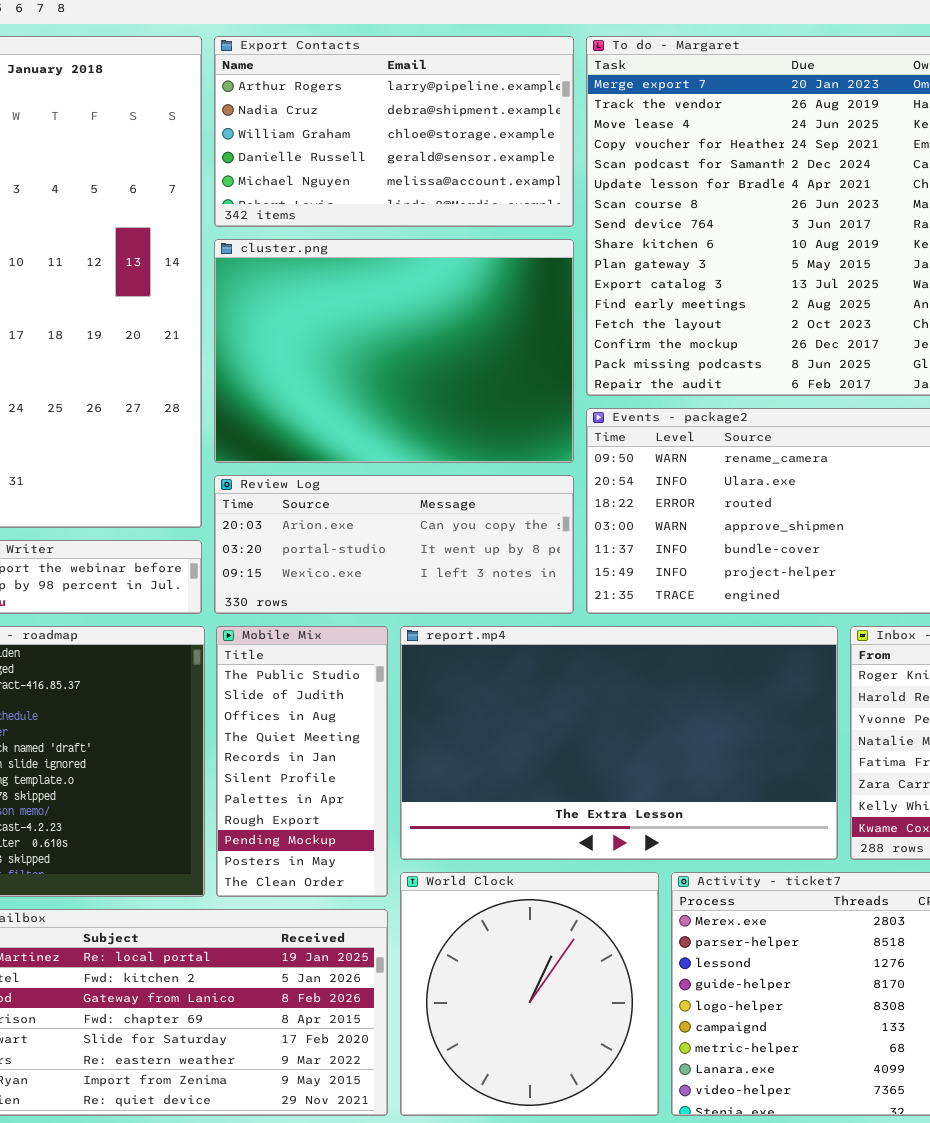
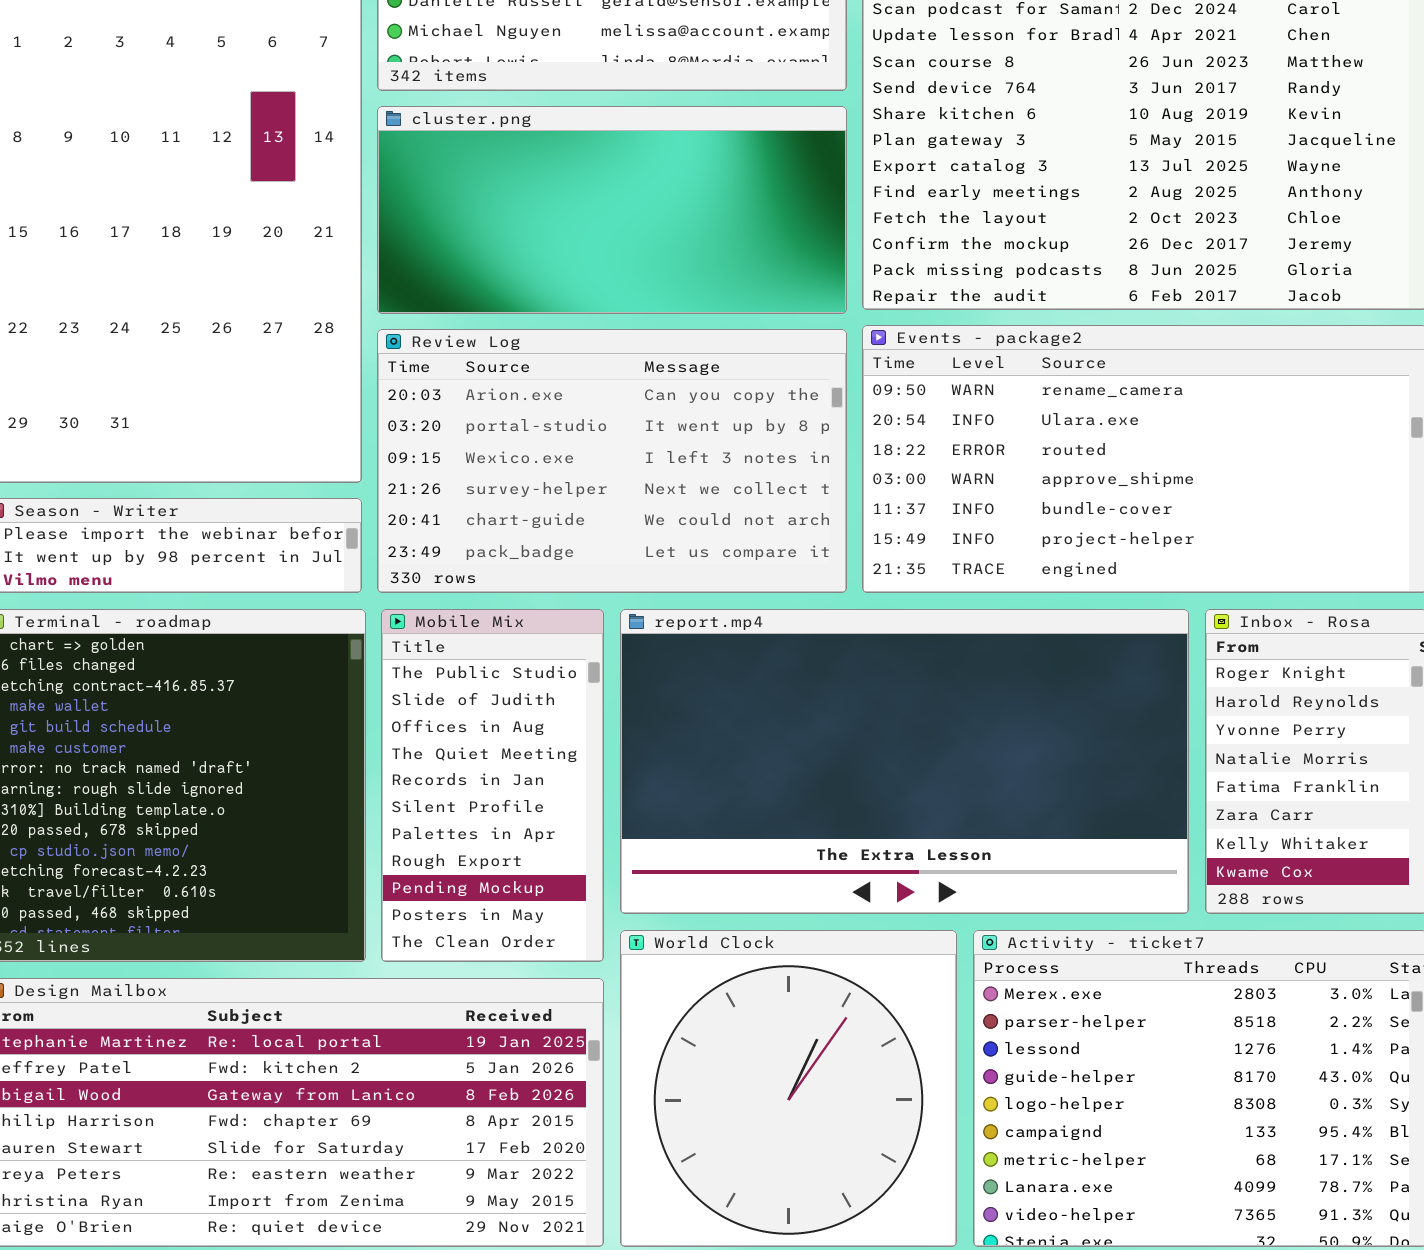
cluster.png: [214,239,574,463] -> [377,106,847,314], resized
Review Log: [214,475,574,614] -> [377,329,847,593], resized

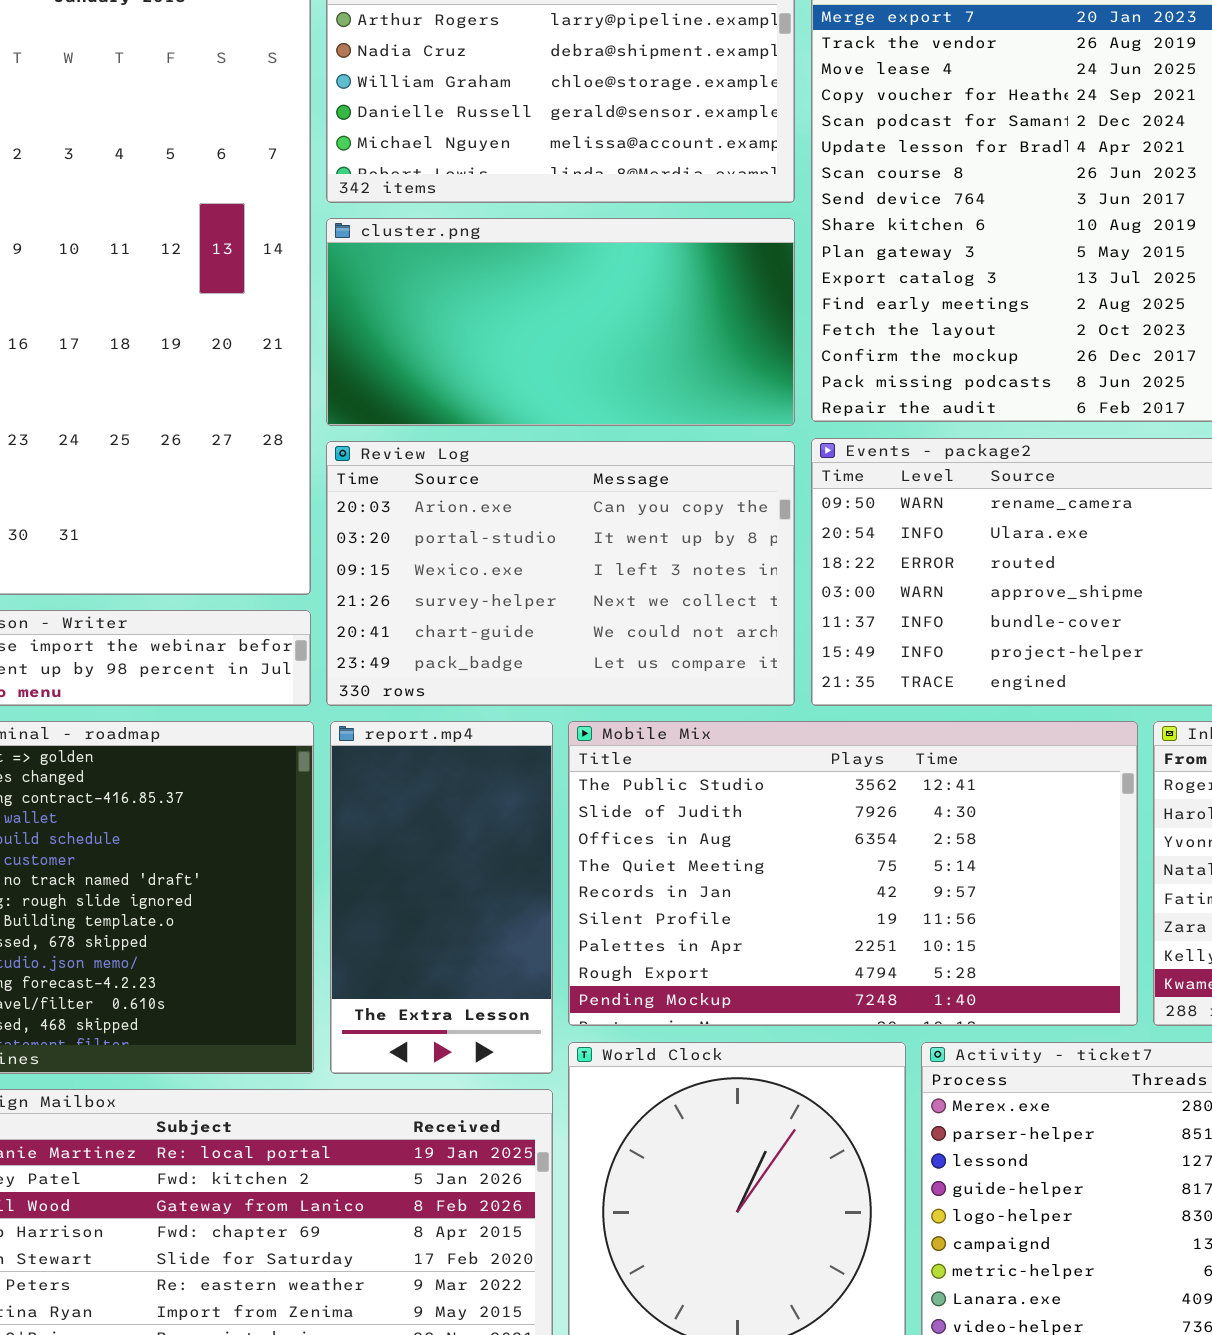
Mobile Mix: [381,609,604,962] -> [568,721,1138,1026], moved, resized
report.mp4: [620,609,1189,914] -> [330,721,553,1074], moved, resized

